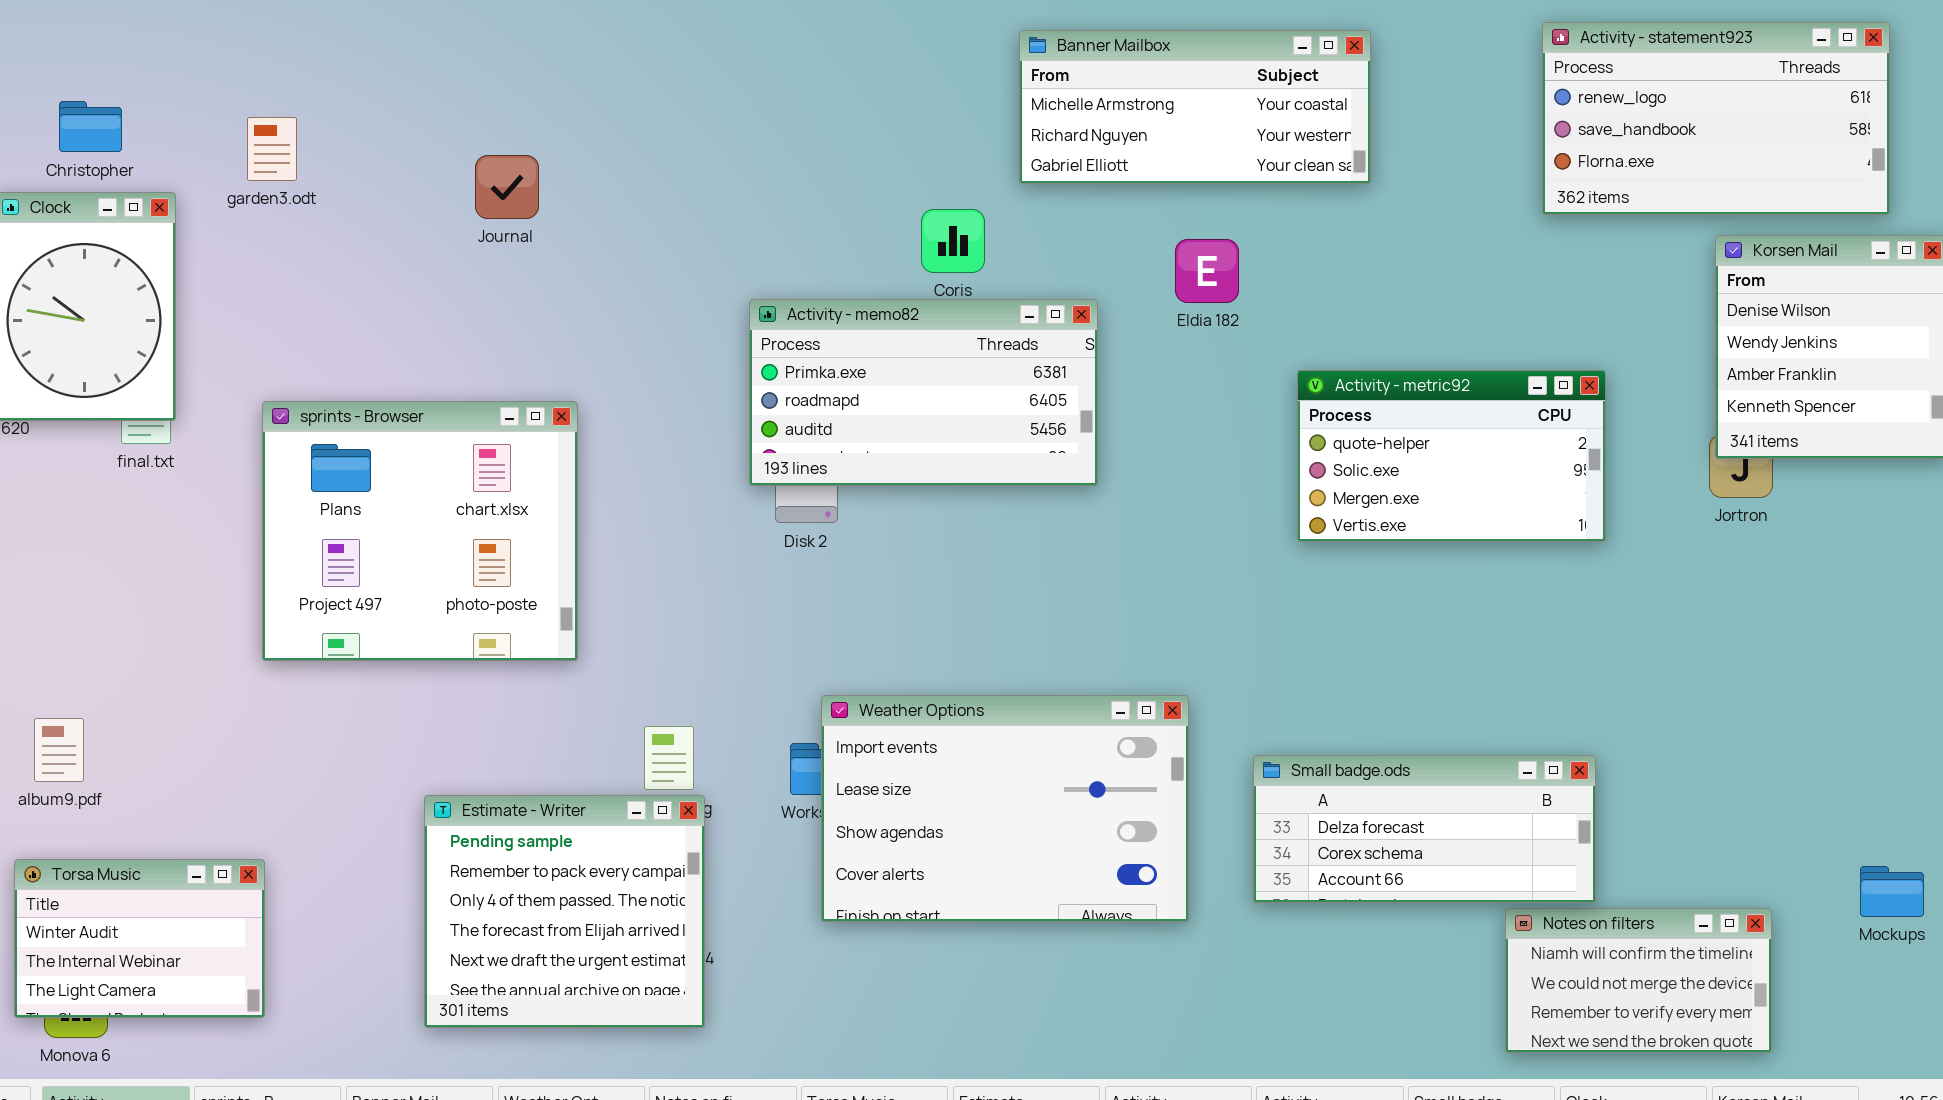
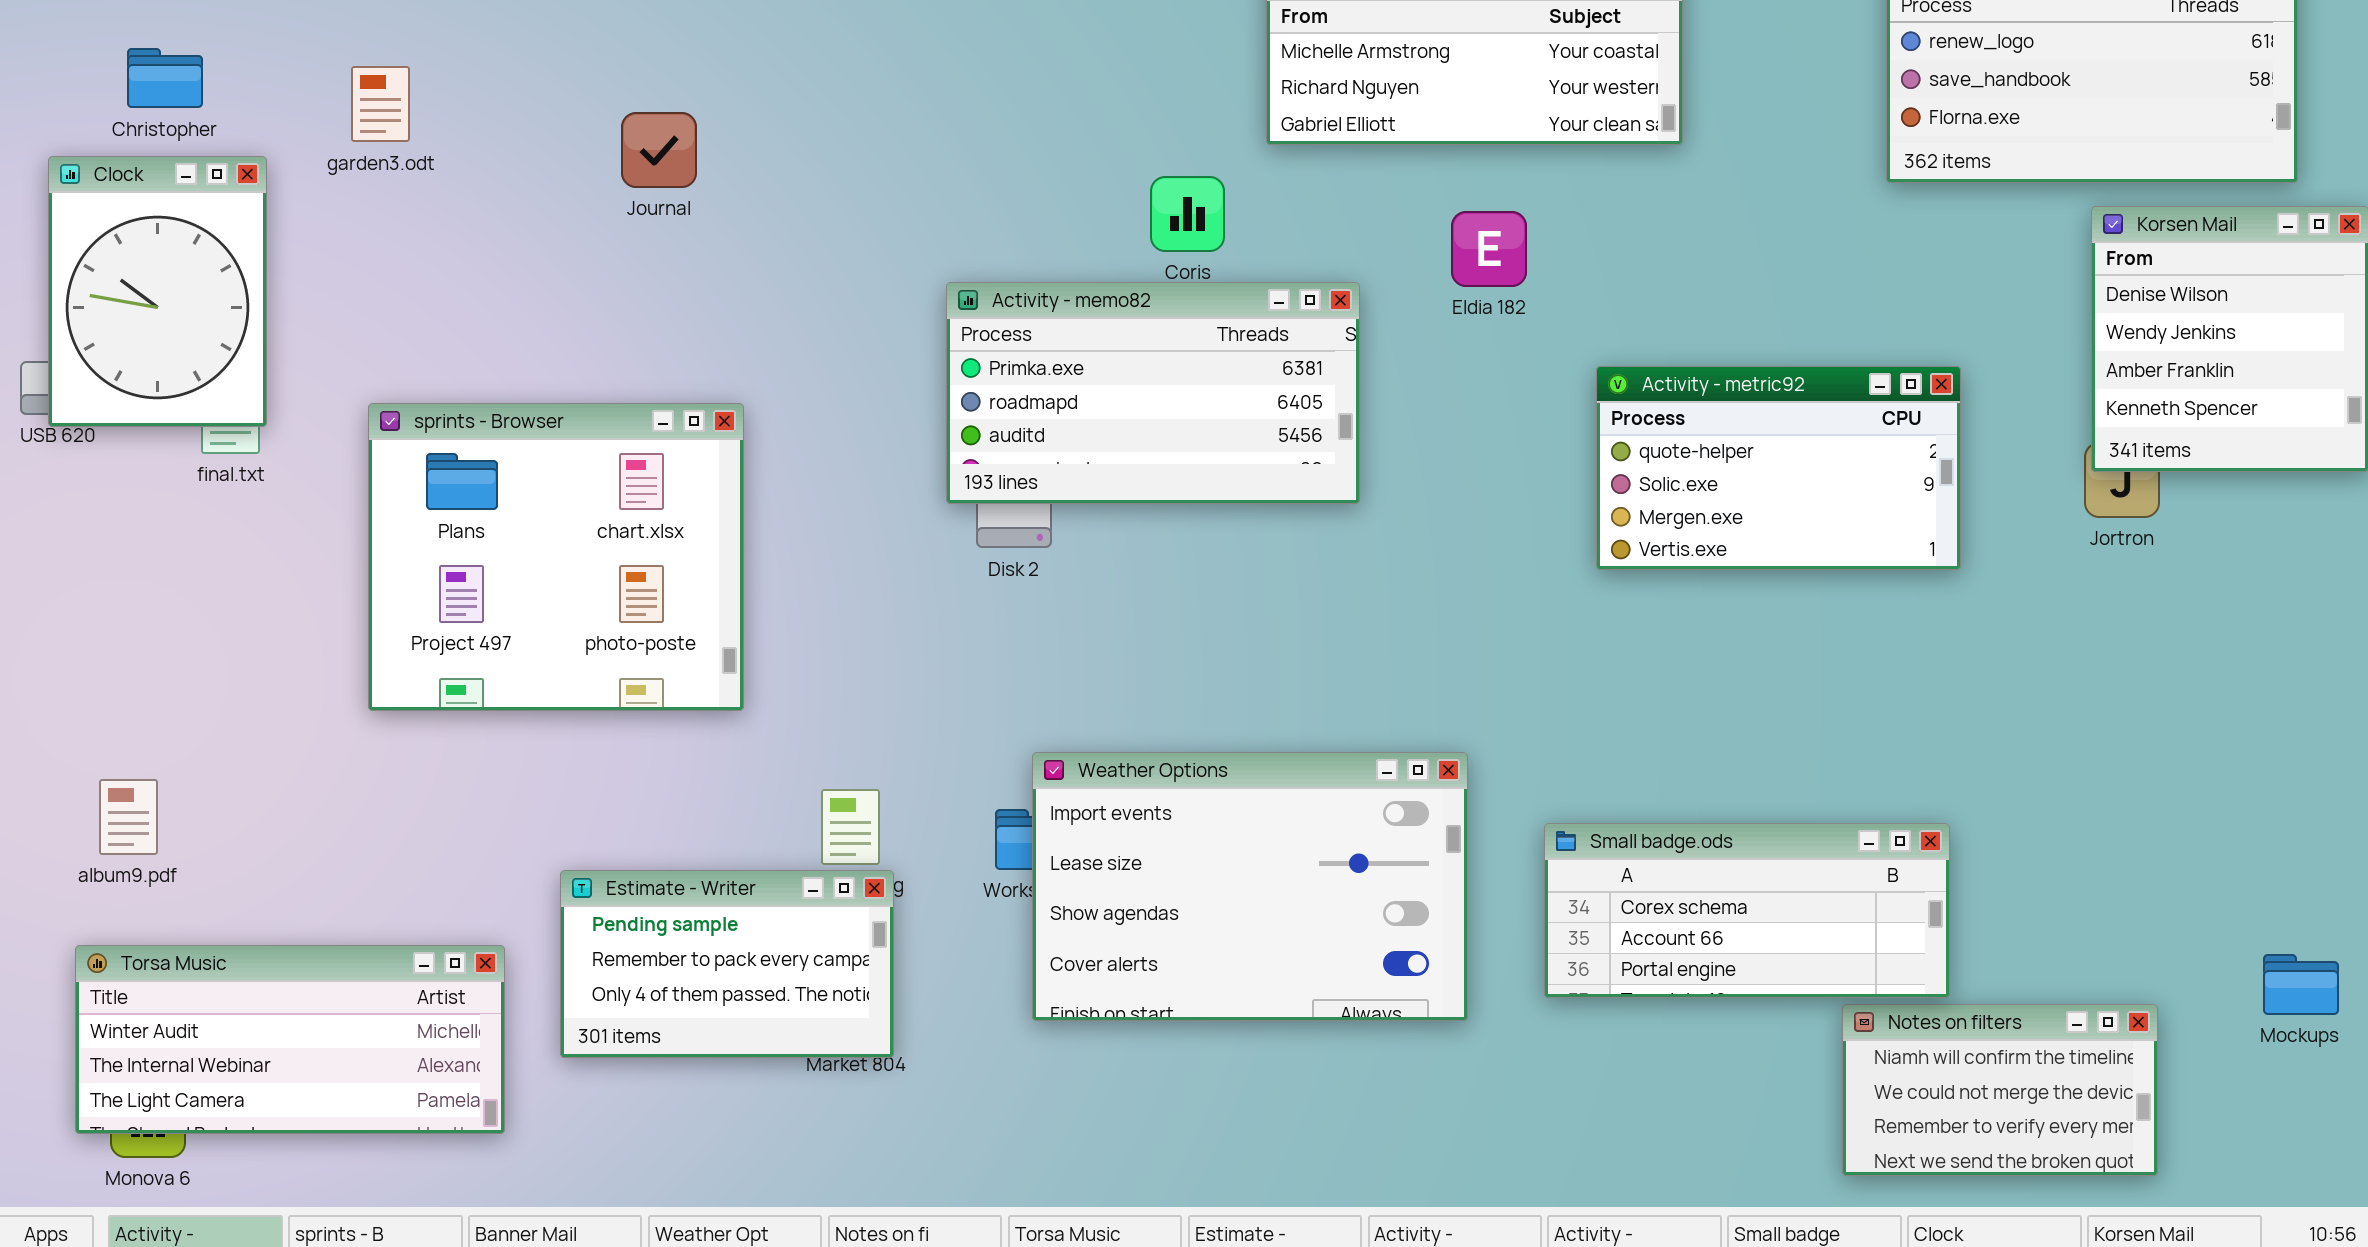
Small badge.ods: [1253,755,1596,903] -> [1544,823,1950,998], scrolled down 1 row
Estimate - Writer: [424,795,705,1028] -> [560,870,894,1058], resized
Torsa Music: [14,859,265,1018] -> [75,945,505,1134], resized

